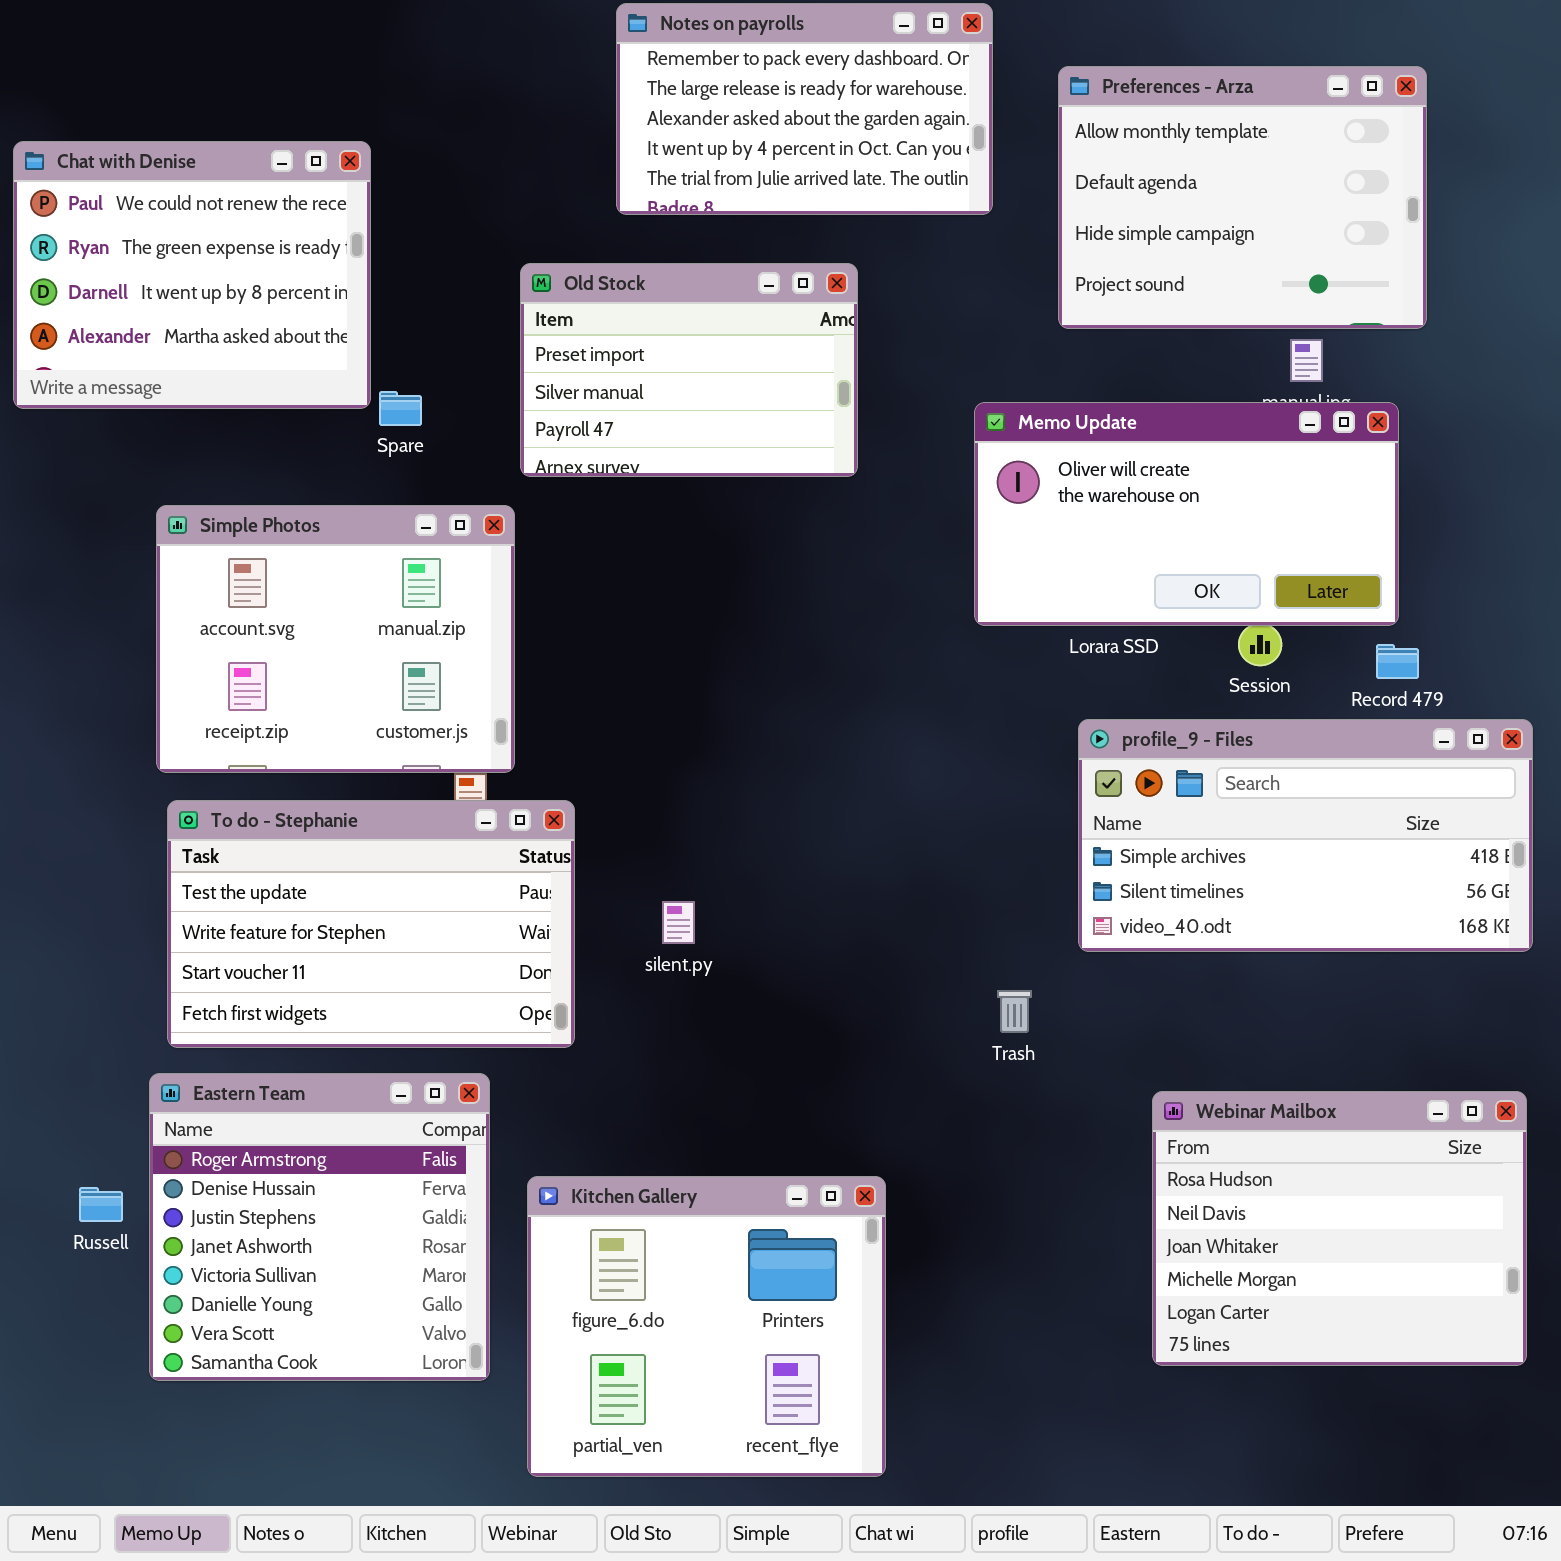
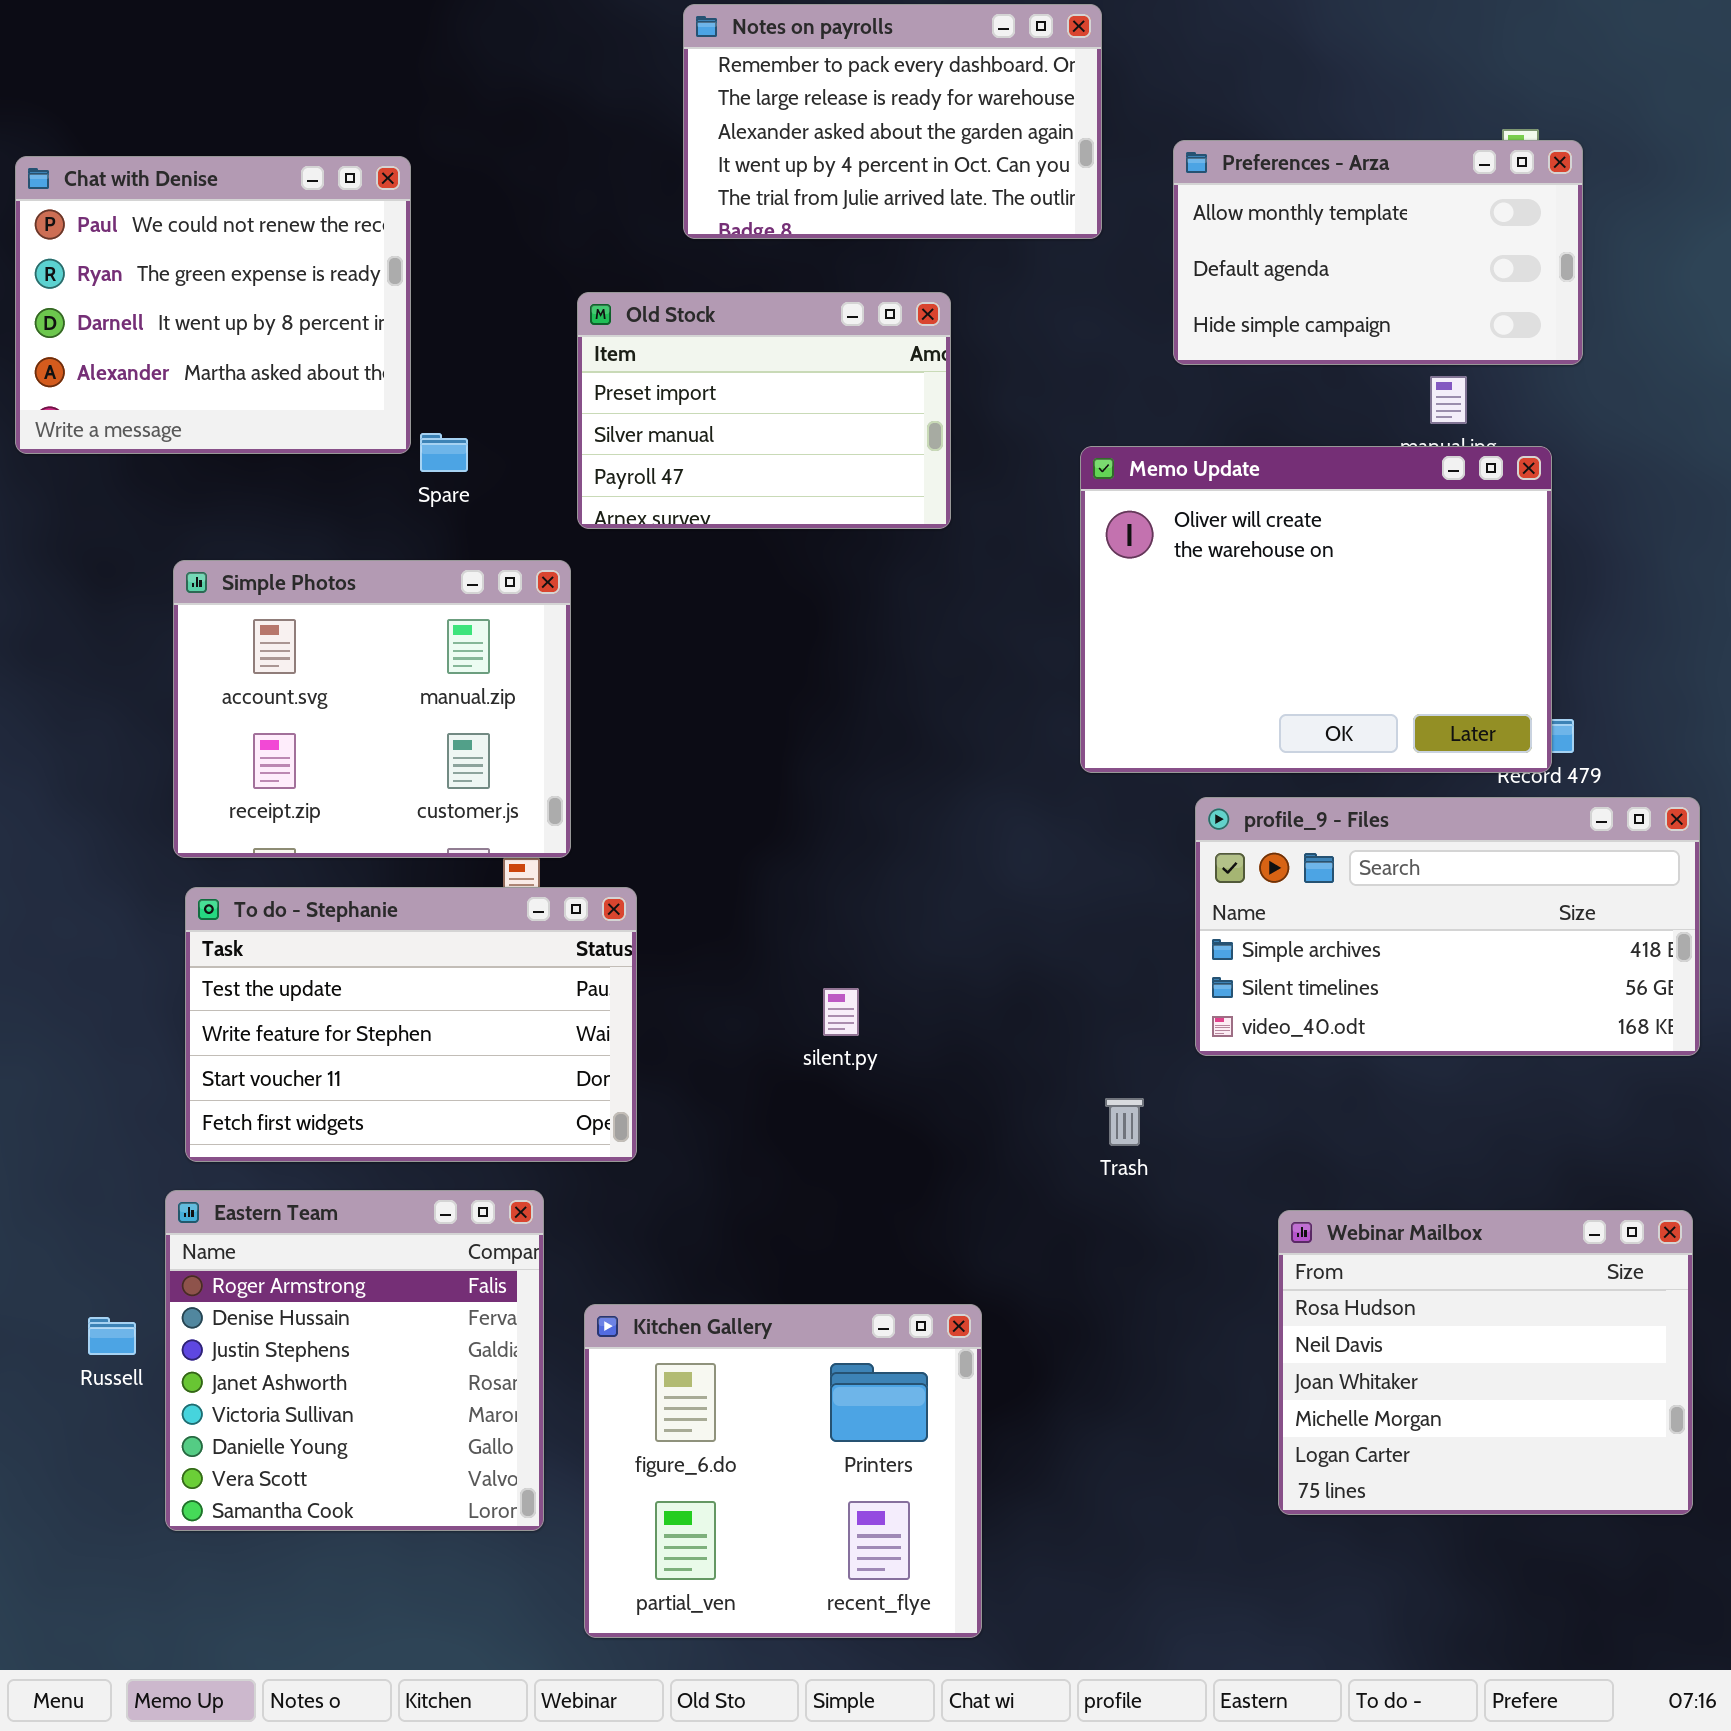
Preferences - Arza: [1058,66,1427,329] -> [1173,140,1583,365], resized
Memo Update: [974,402,1399,626] -> [1080,446,1552,773], resized
silent.py: [662,901,695,944] -> [823,988,859,1036], moved

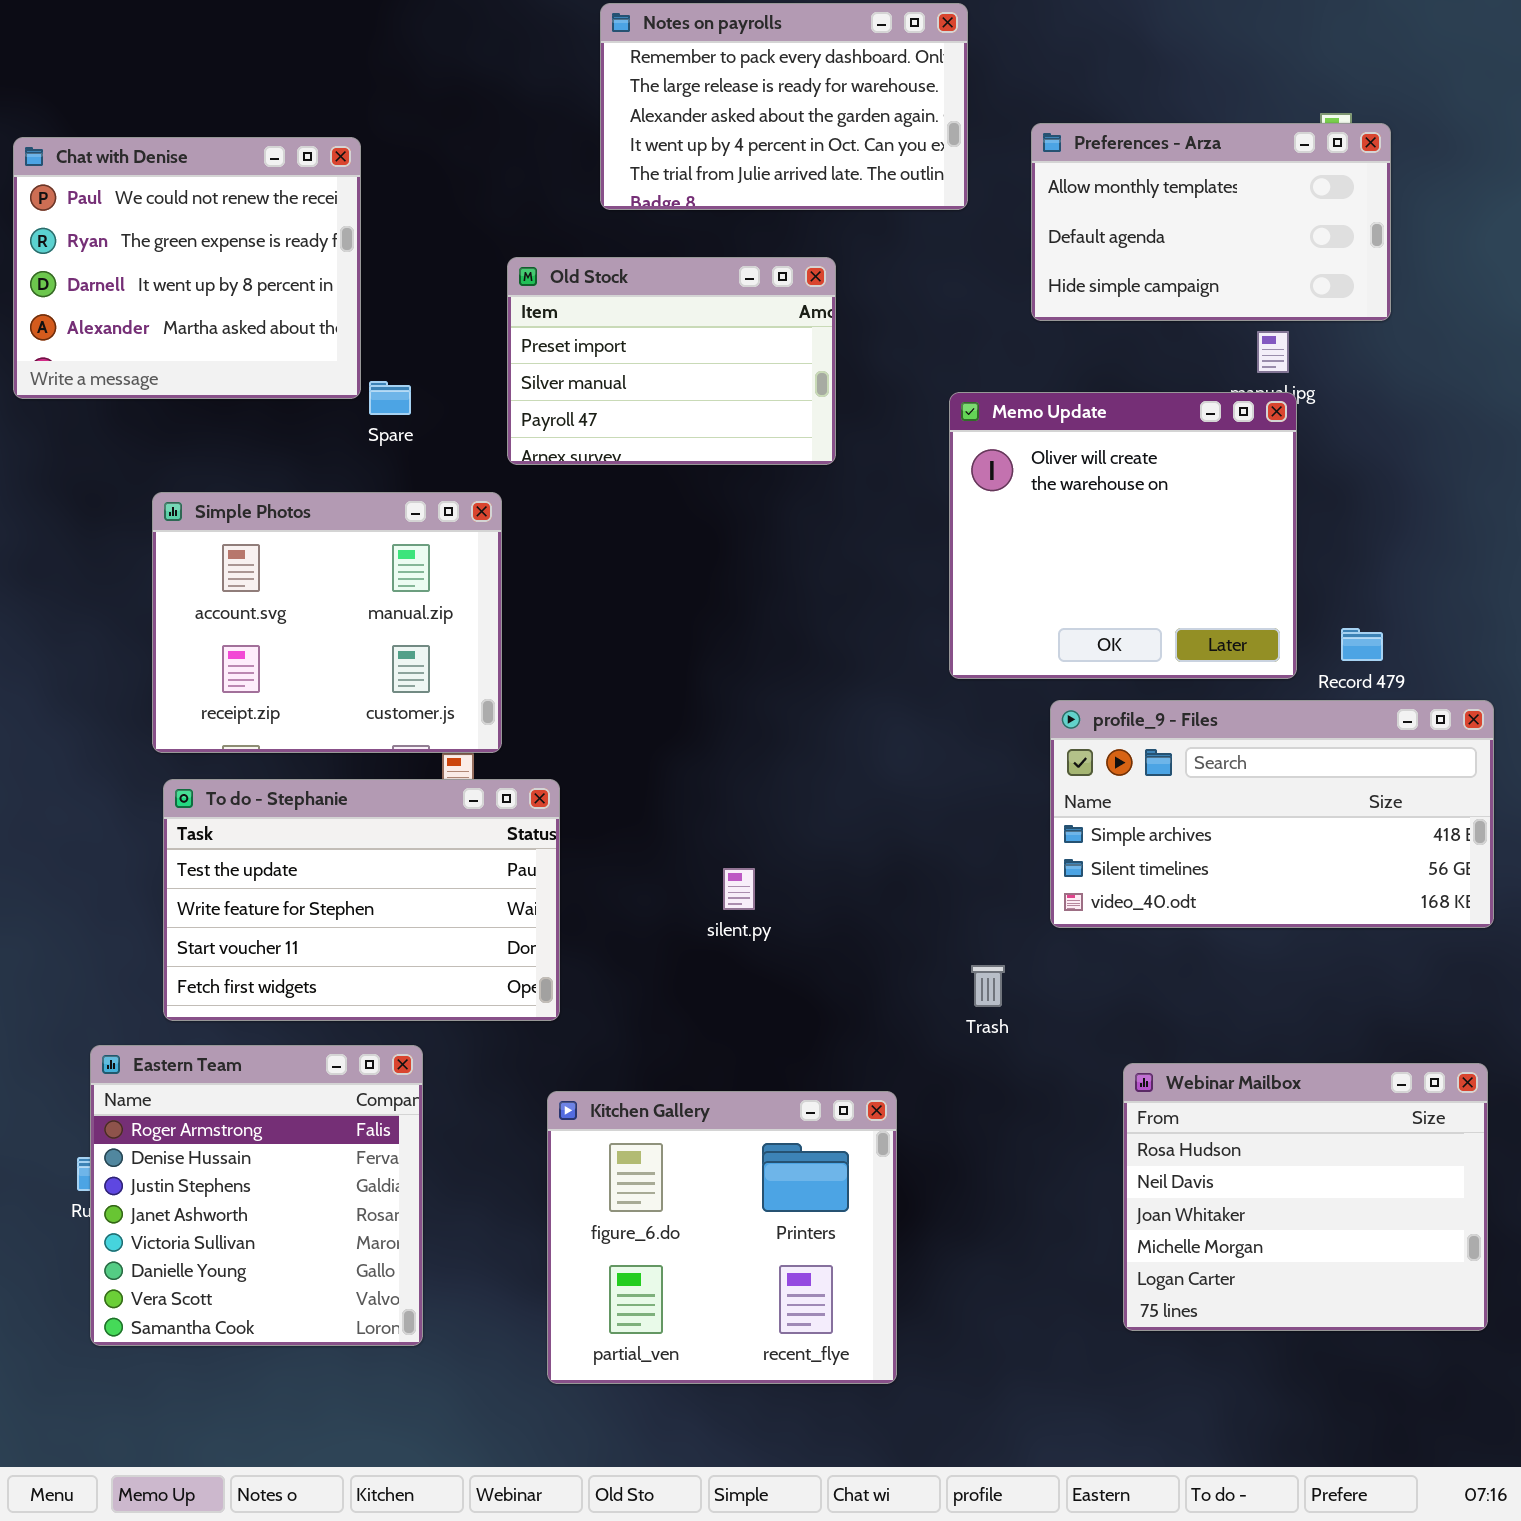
Memo Update: [1080,446,1552,773] -> [949,392,1297,679], resized
Eastern Team: [165,1190,544,1531] -> [90,1045,423,1346], moved
Kitchen Gallery: [584,1304,982,1638] -> [547,1091,897,1384], moved

